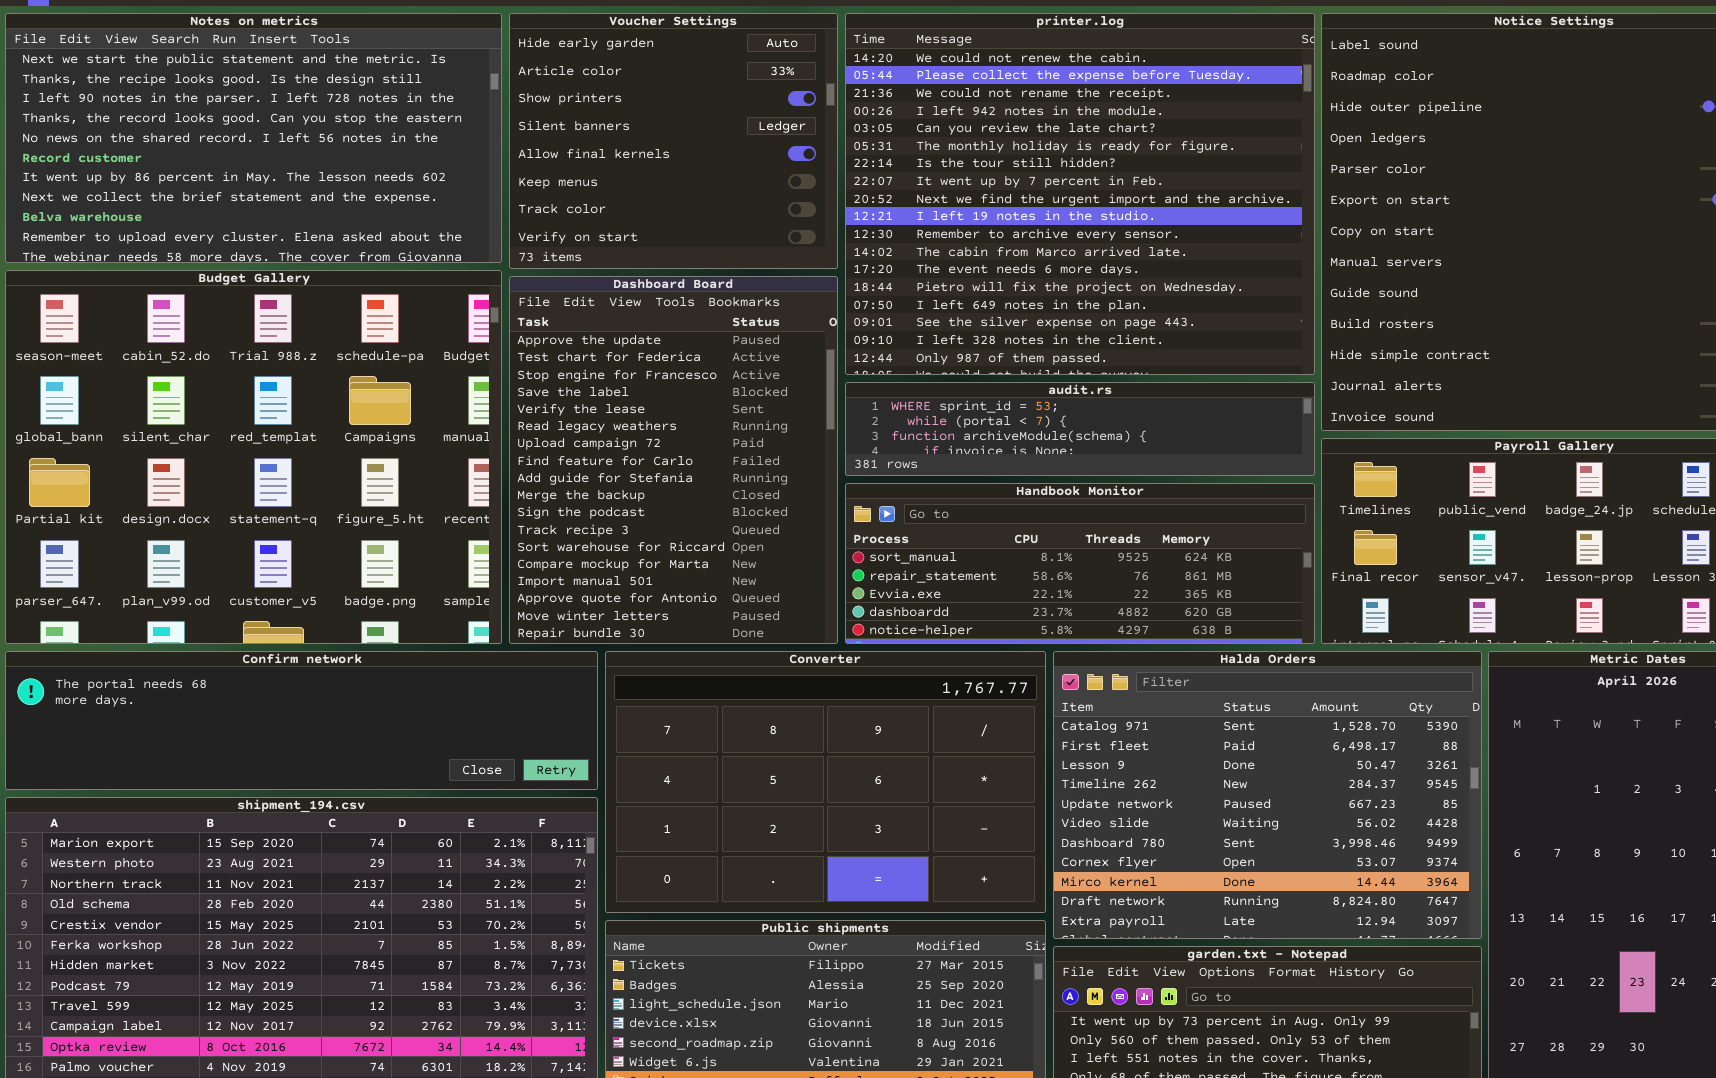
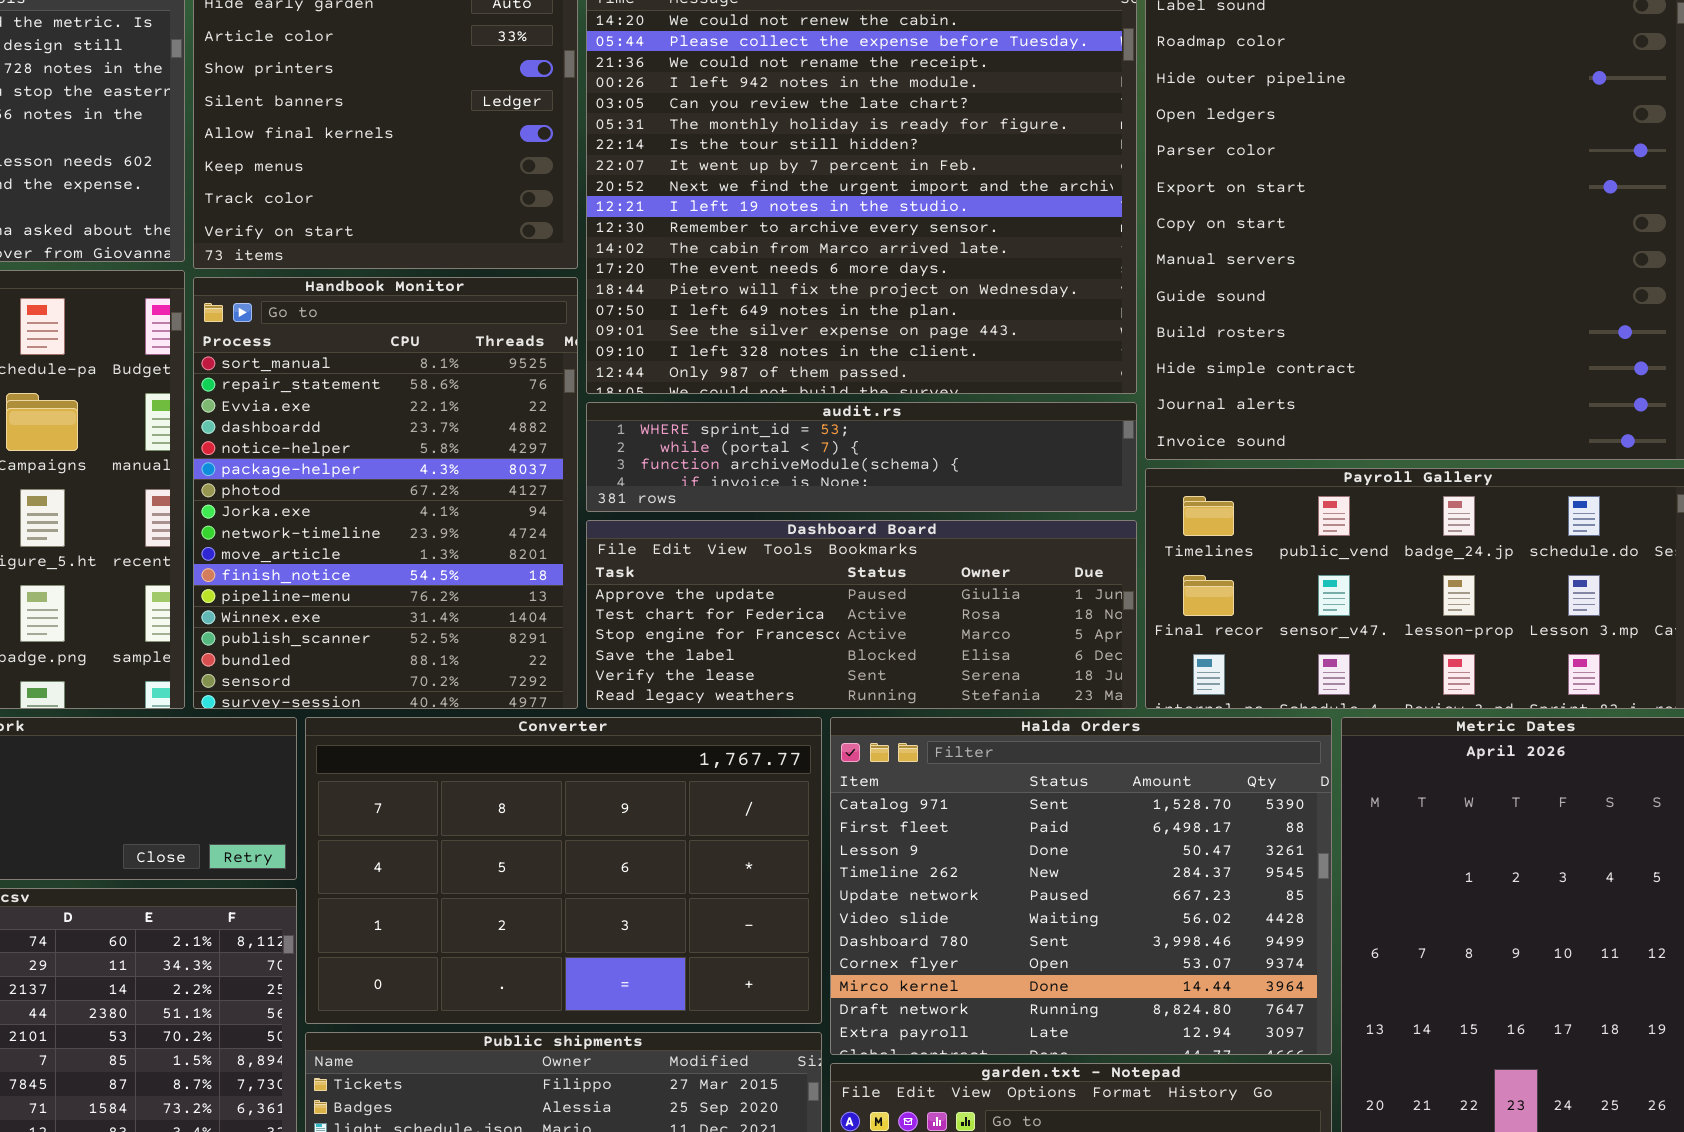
Dashboard Board: [509,276,838,644] -> [586,520,1137,709], moved, resized
Handbook Monitor: [845,483,1315,644] -> [193,277,578,709], moved, resized

